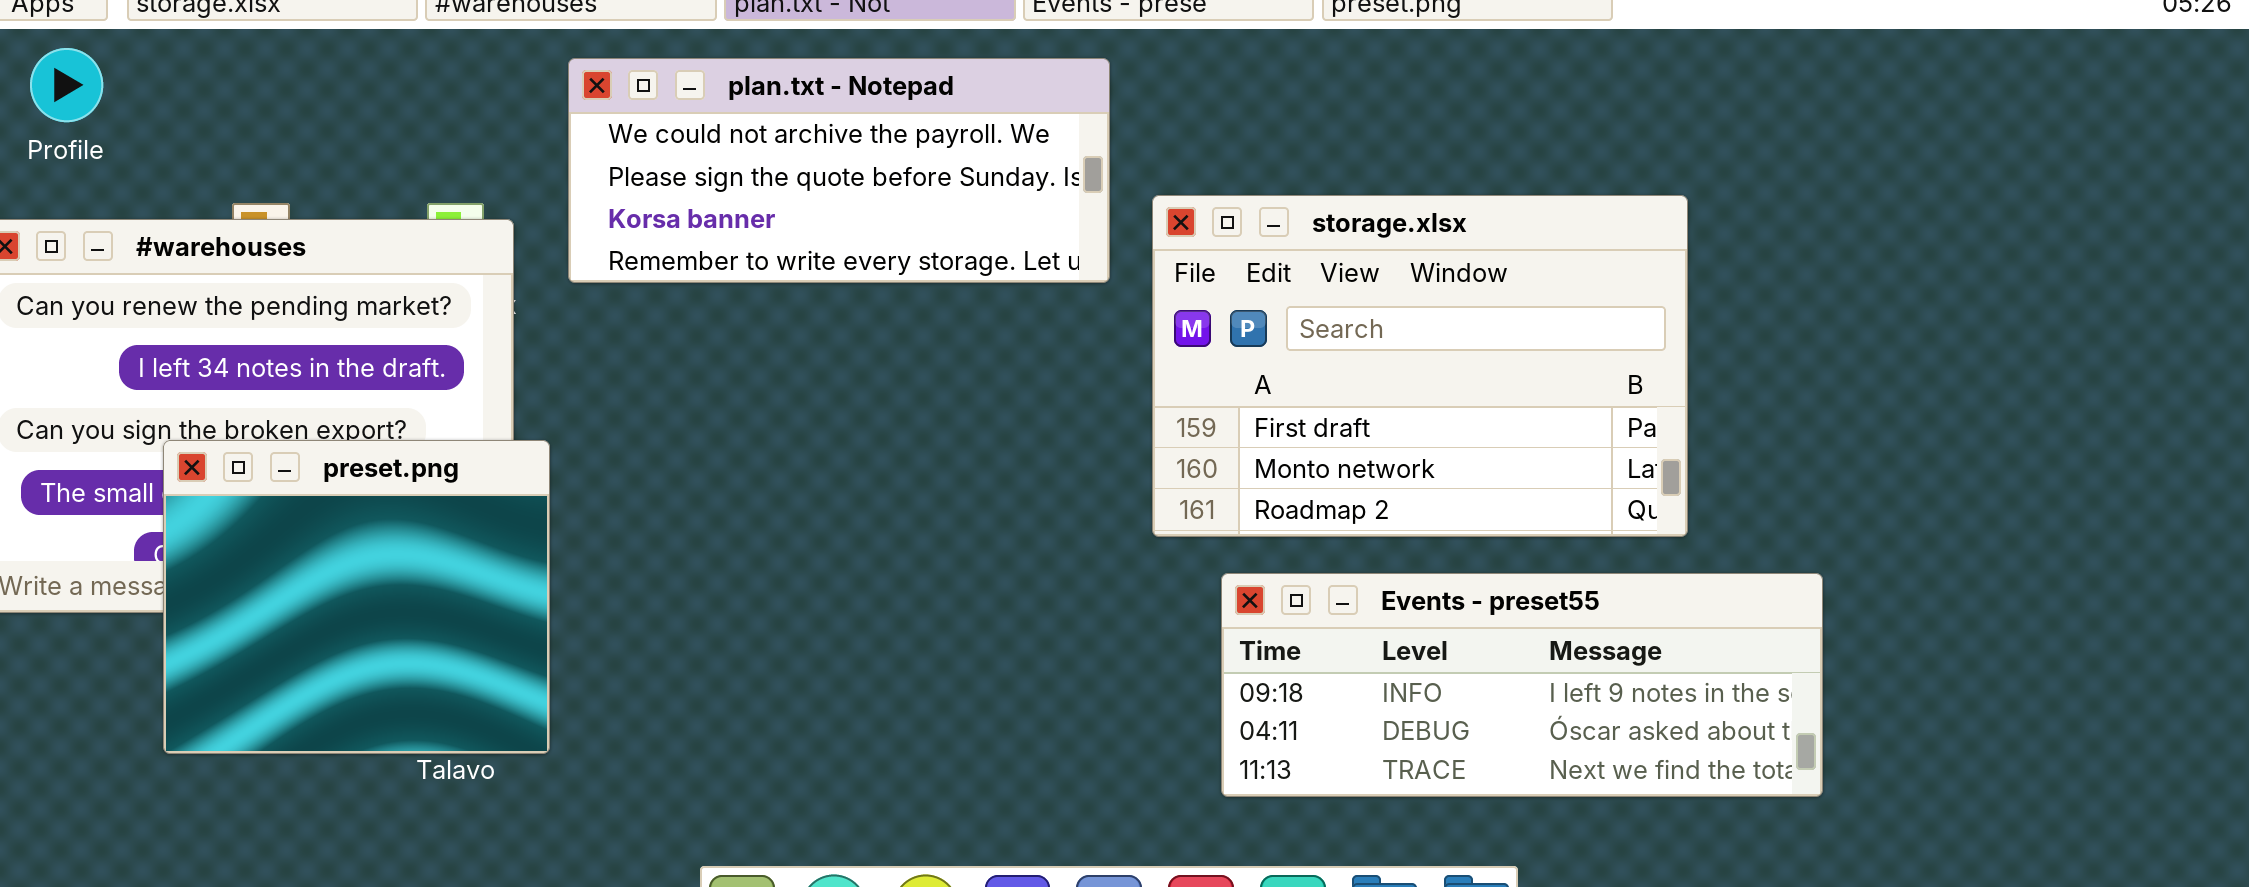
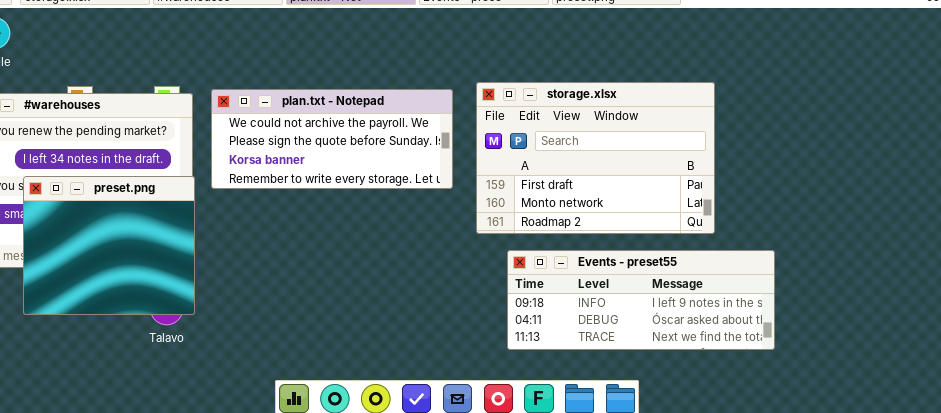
plan.txt - Notepad: [568,58,1110,283] -> [211,89,453,189], moved
preset.png: [163,440,550,754] -> [23,176,195,315], moved

